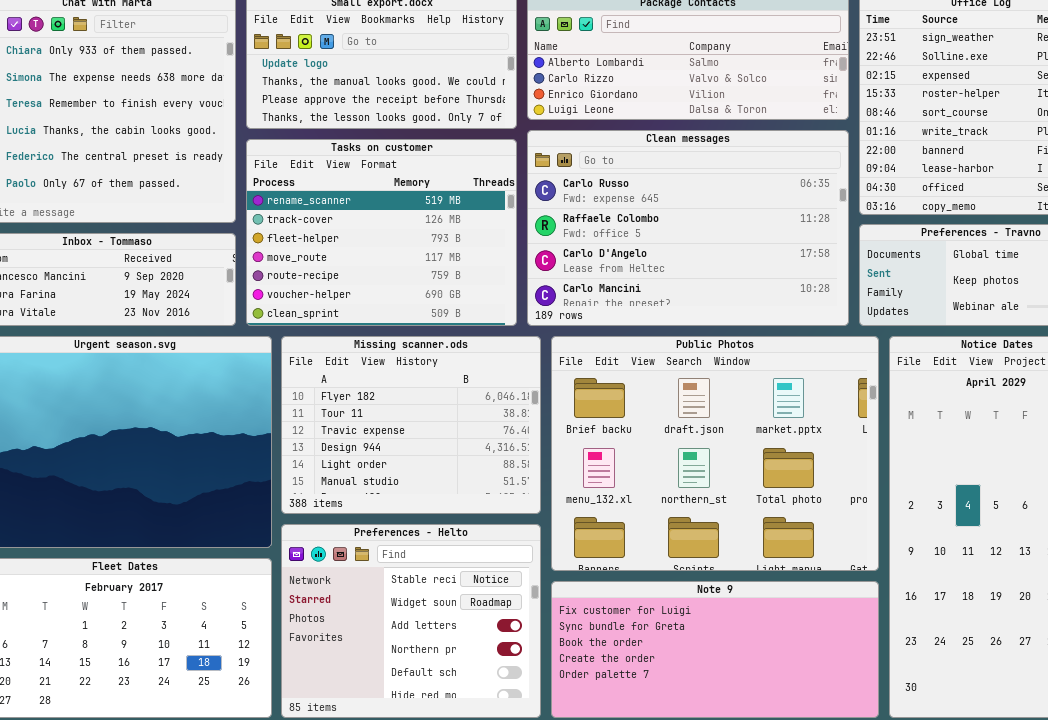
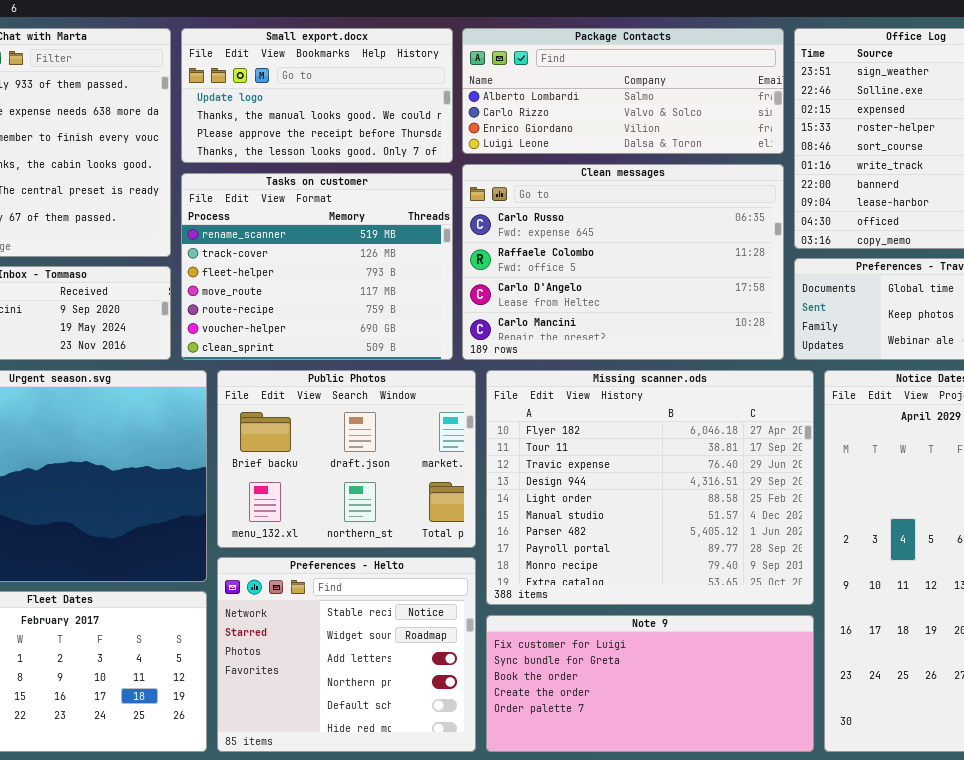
Missing scanner.ods: [281,336,541,514] -> [486,370,814,605], moved, resized
Public Photos: [551,336,879,571] -> [217,370,476,548], moved, resized

